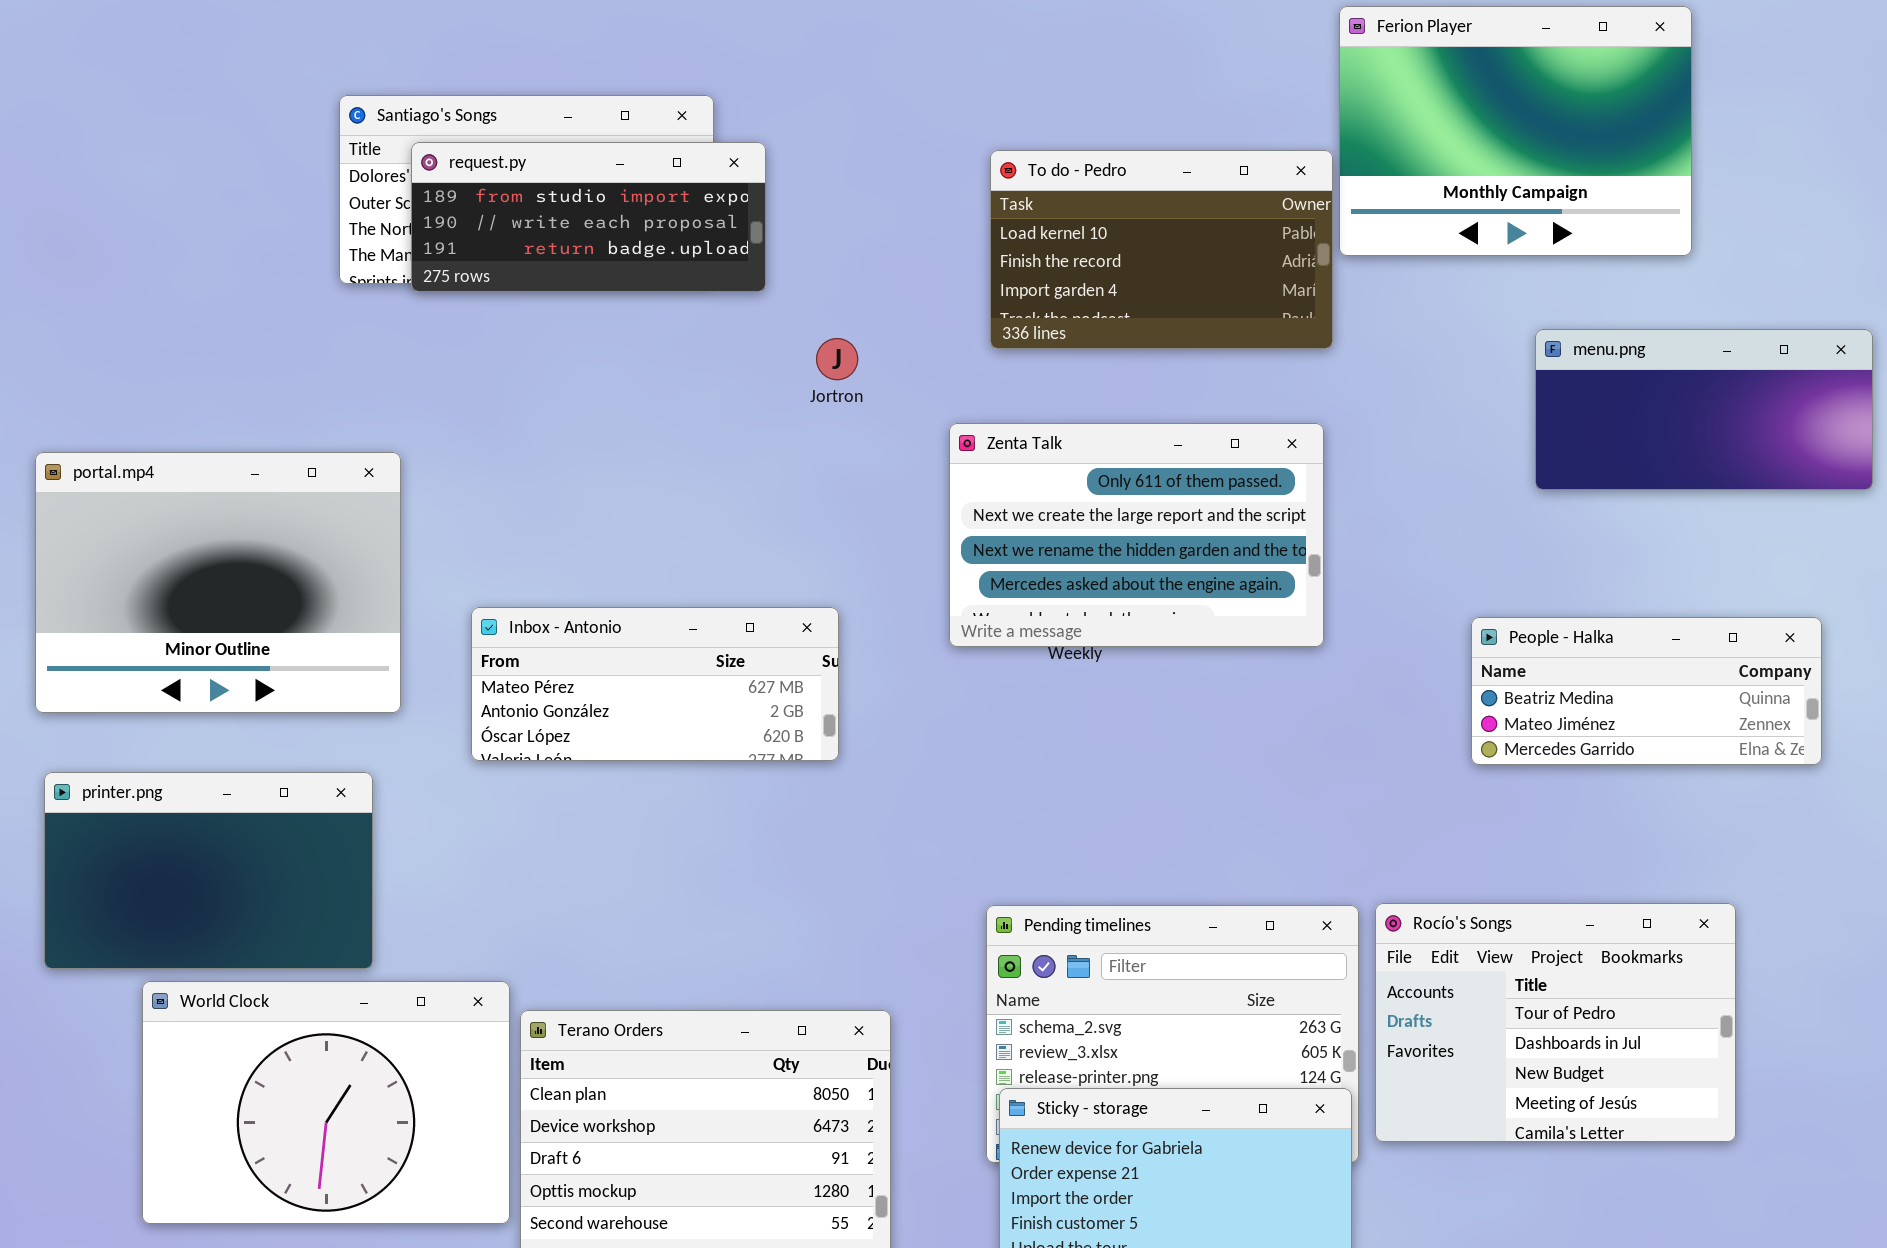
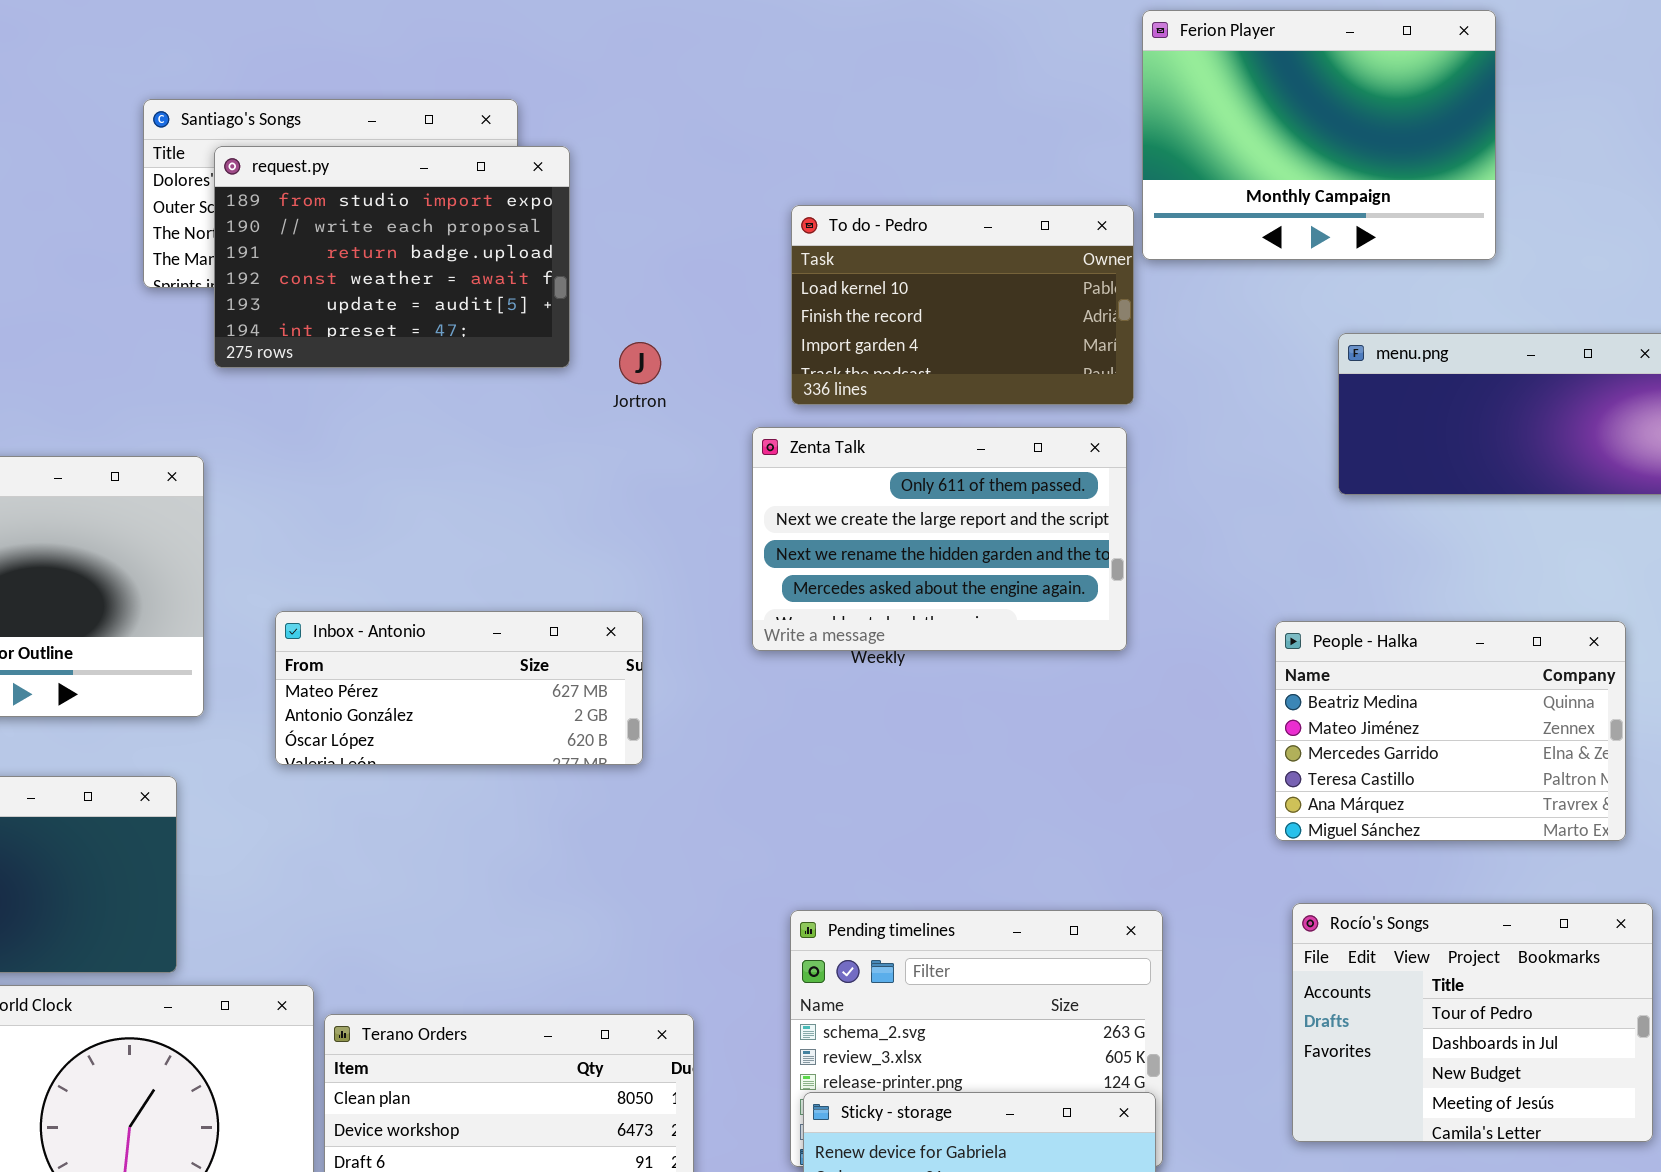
request.py: [411,142,766,292] -> [214,146,570,368], resized
To do - Pedro: [990,150,1333,349] -> [791,205,1134,405], moved
People - Halka: [1471,617,1822,765] -> [1275,621,1626,841], resized
Rocío's Songs: [1375,903,1736,1142] -> [1292,903,1653,1142], moved

